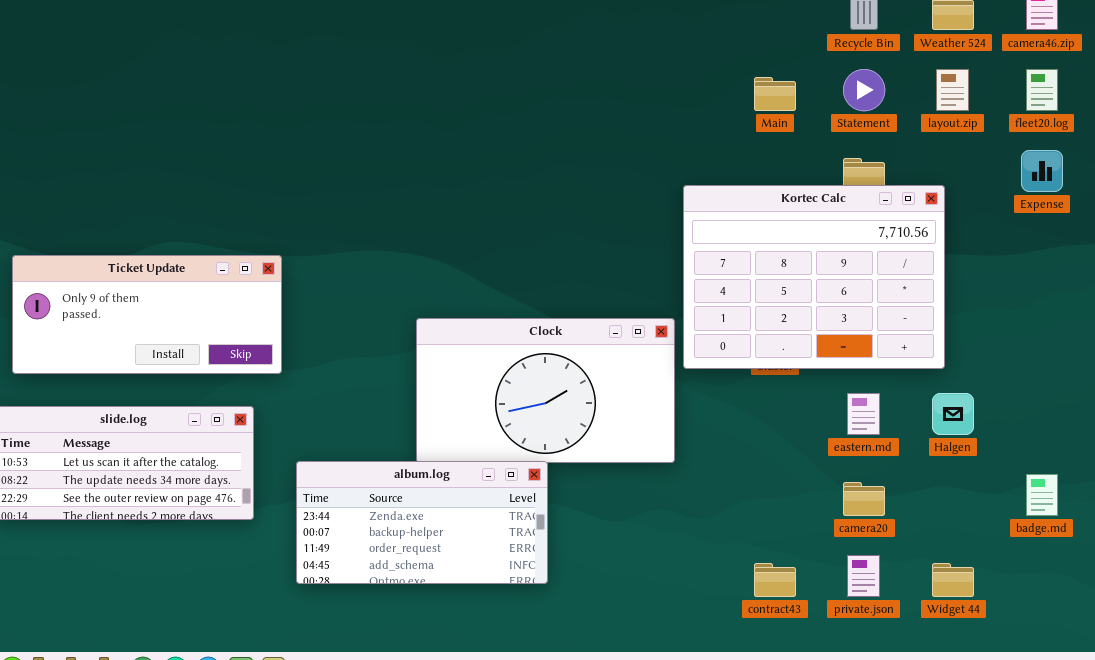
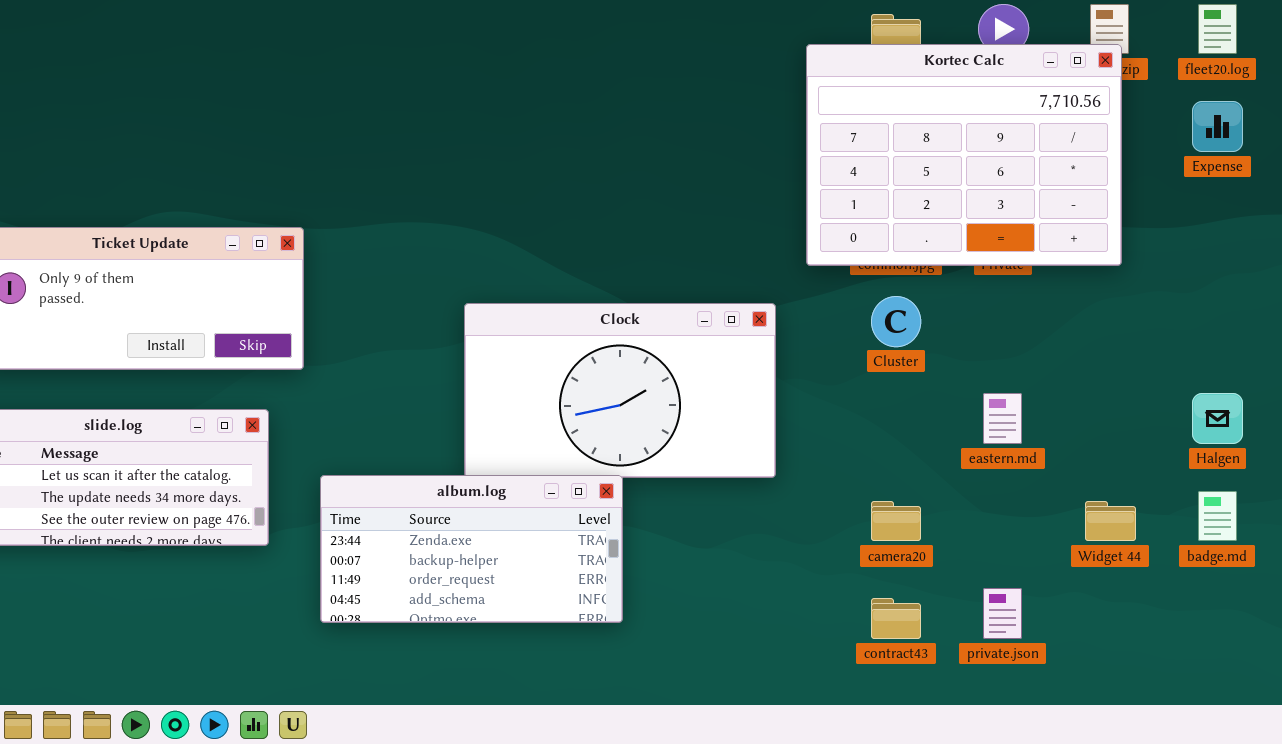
Kortec Calc: [683,185,945,369] -> [806,44,1122,266], moved
Halgen: [932,393,974,435] -> [1192,393,1243,444], moved
camera20: [843,482,885,516] -> [871,501,921,541], moved
Widget 44: [932,563,974,597] -> [1085,501,1136,541], moved

